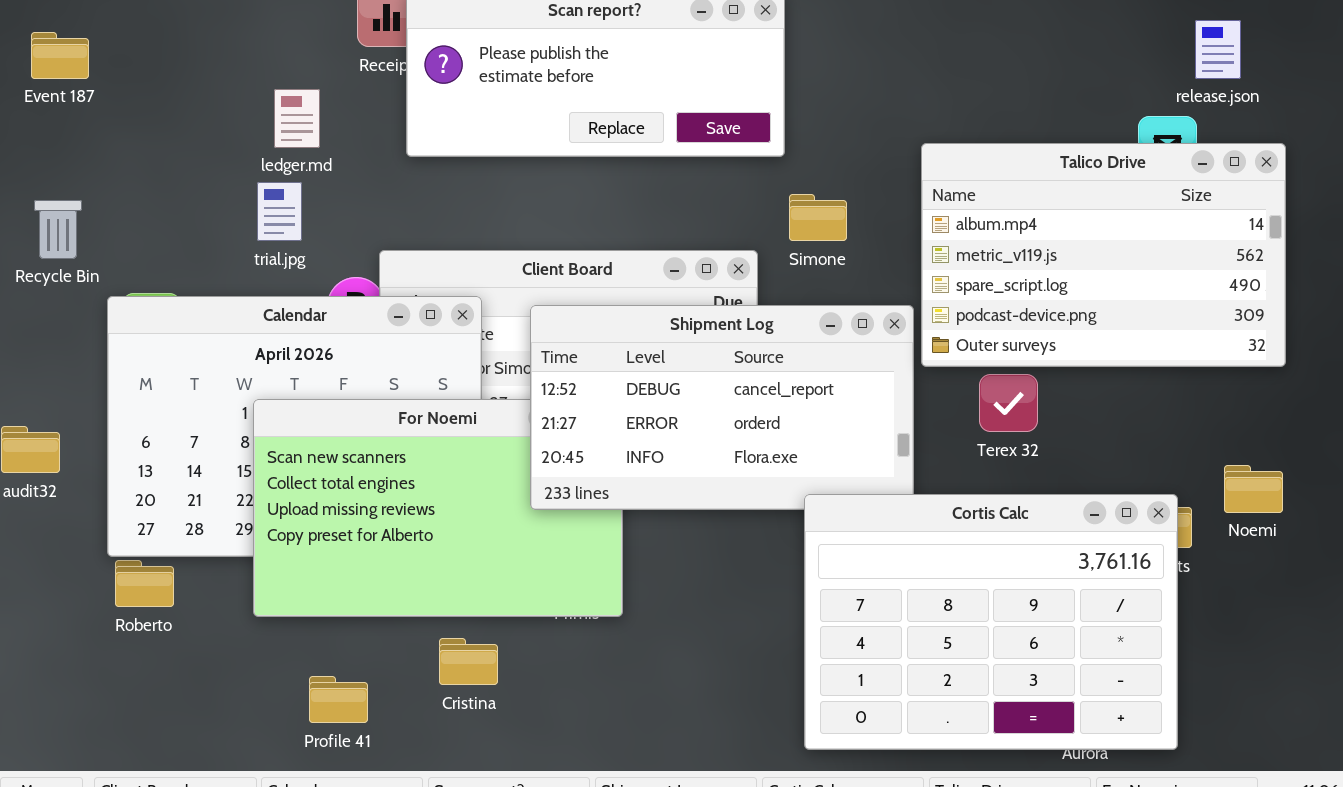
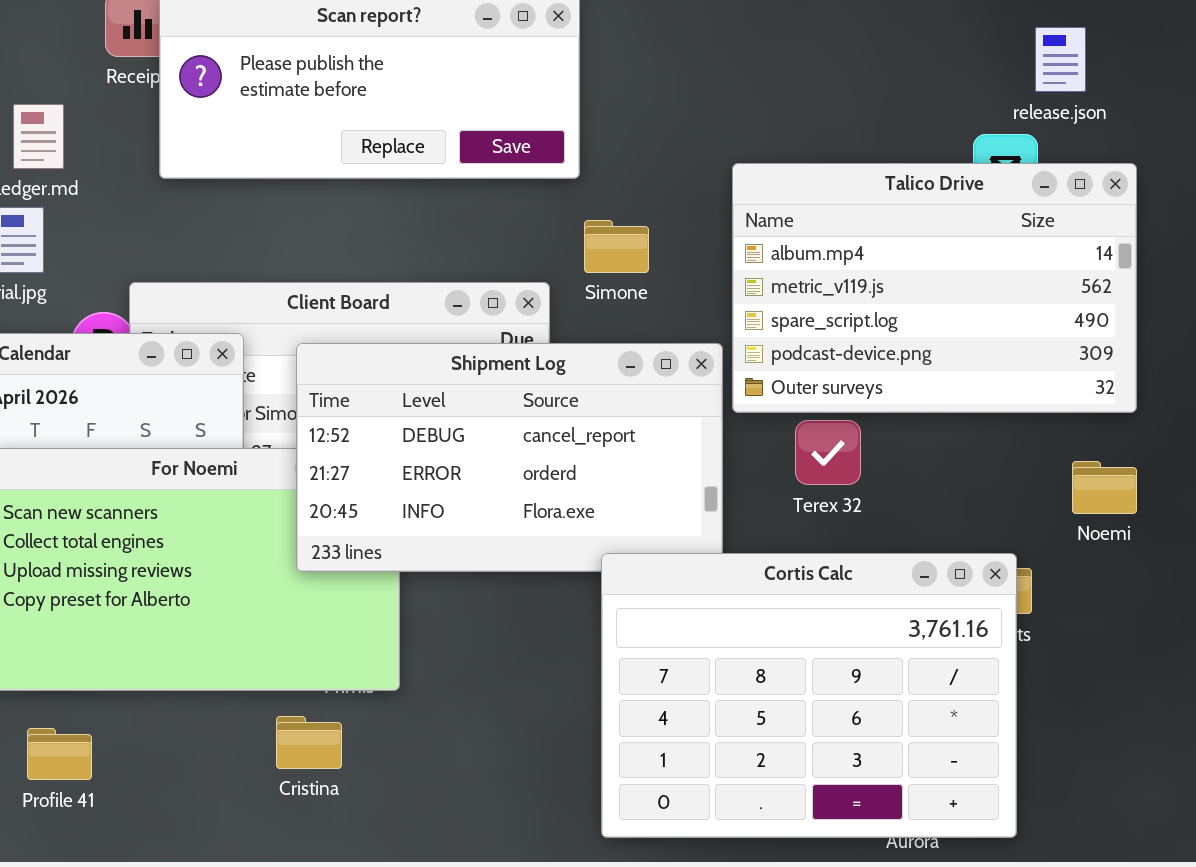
Noemi: [1224,465,1283,513] -> [1072,461,1137,514], moved
Cristina: [439,638,498,685] -> [276,716,342,769], moved
Profile 41: [309,676,368,723] -> [27,728,92,780], moved

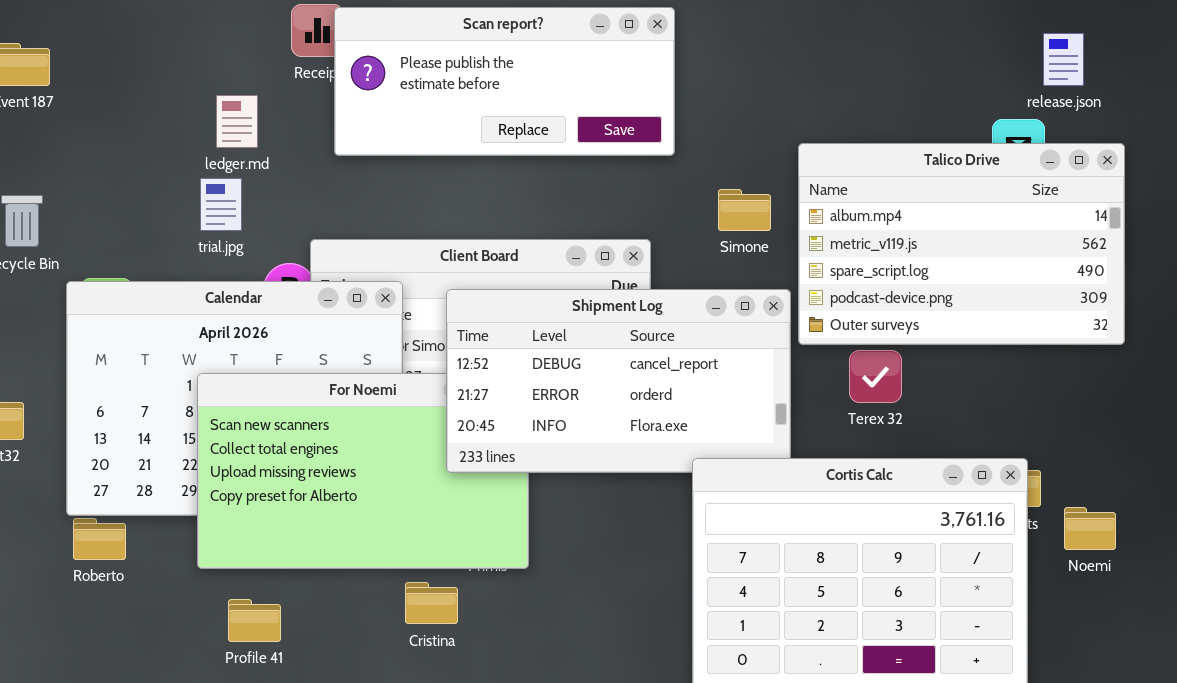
Simone: [584,220,649,273] -> [718,189,771,231], moved
Noemi: [1072,461,1137,514] -> [1064,507,1116,550], moved
Cristina: [276,716,342,769] -> [405,582,458,624], moved

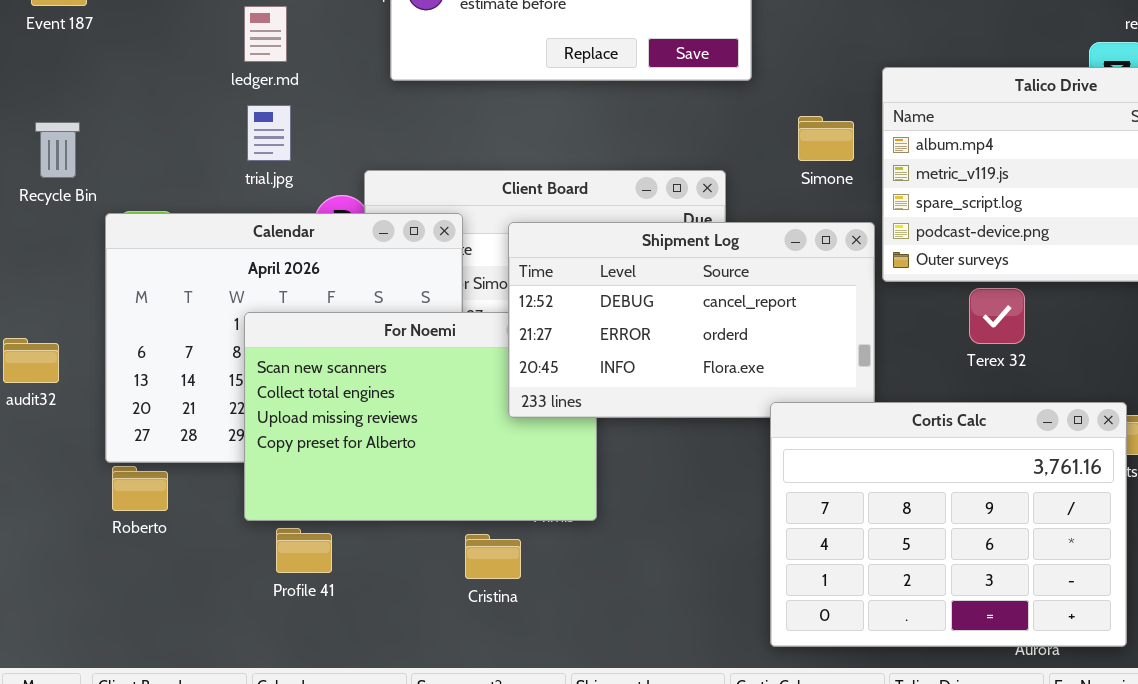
ledger.md: [216,95,258,148] -> [244,6,287,62], moved
Terex 32: [849,350,902,403] -> [969,288,1025,344], moved
Profile 41: [228,599,281,642] -> [276,528,332,573], moved

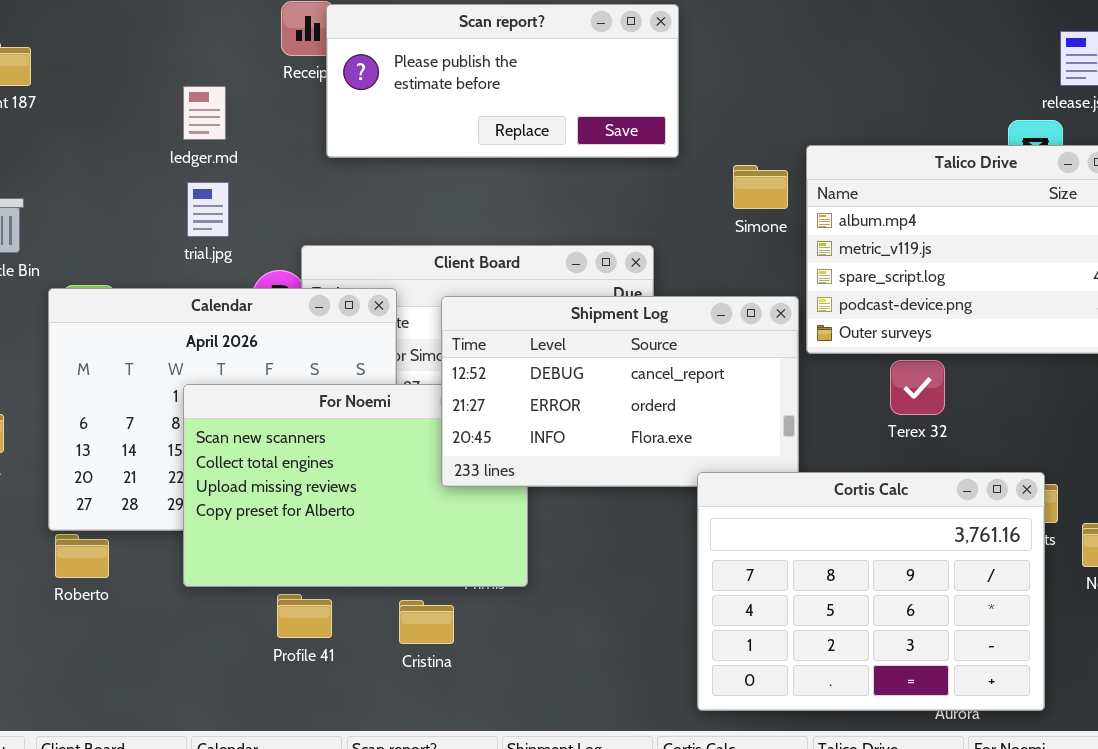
Simone: [798,116,854,161] -> [733,165,788,209], moved
Profile 41: [276,528,332,573] -> [277,594,332,638], moved

